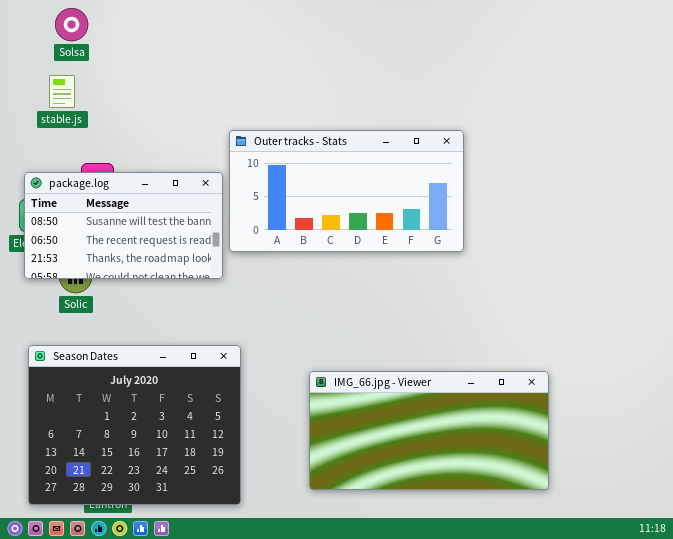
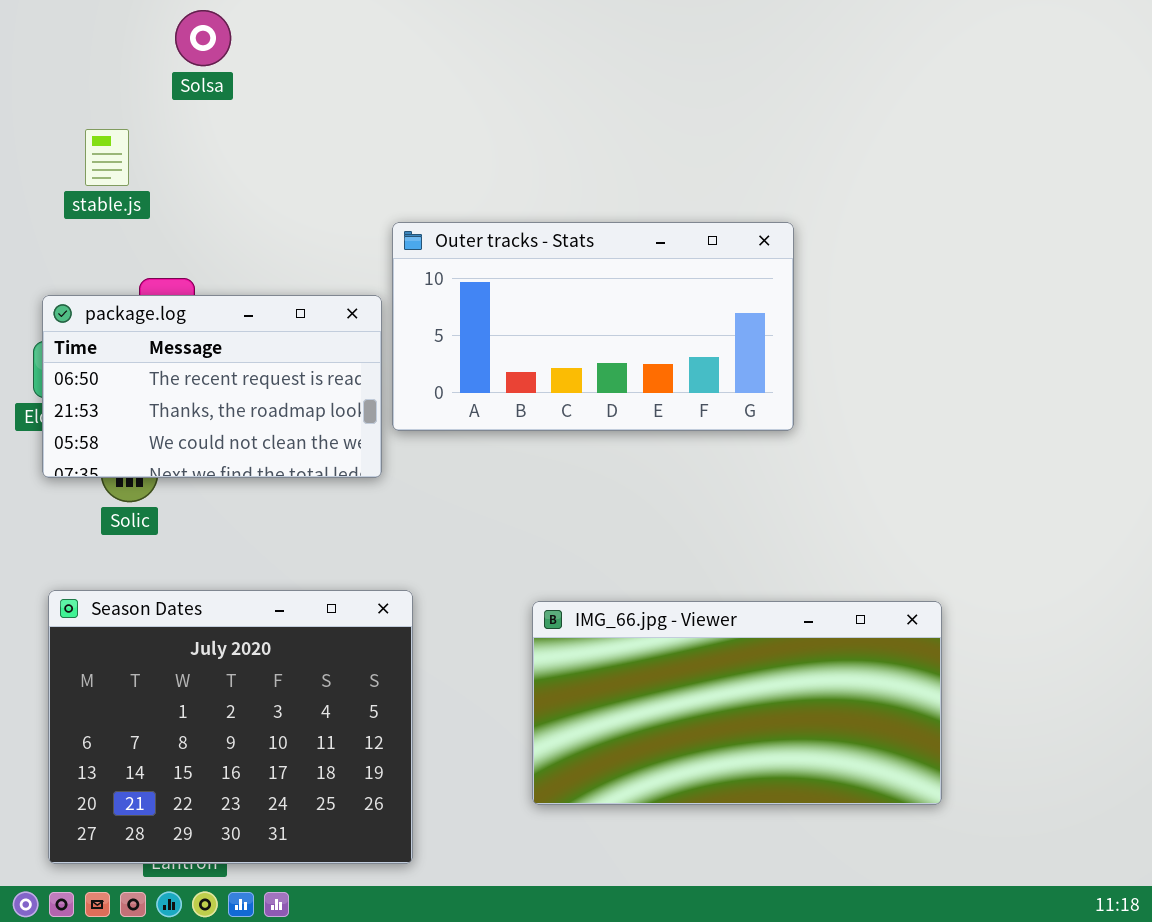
Solsa: [55,8,88,41] -> [175,10,231,66], moved
package.log: [24,172,223,279] -> [42,295,382,478], scrolled down 1 row
IMG_66.jpg - Viewer: [309,371,549,490] -> [532,601,942,805], moved

